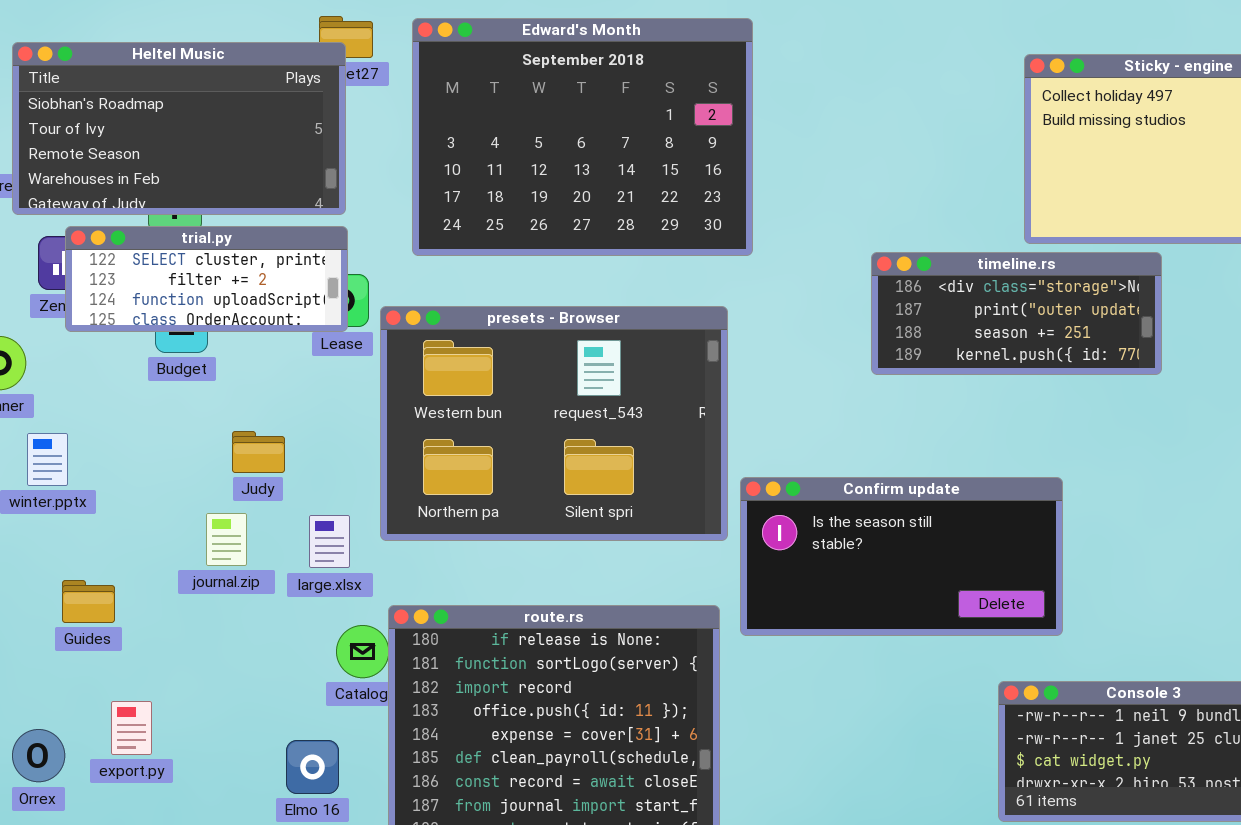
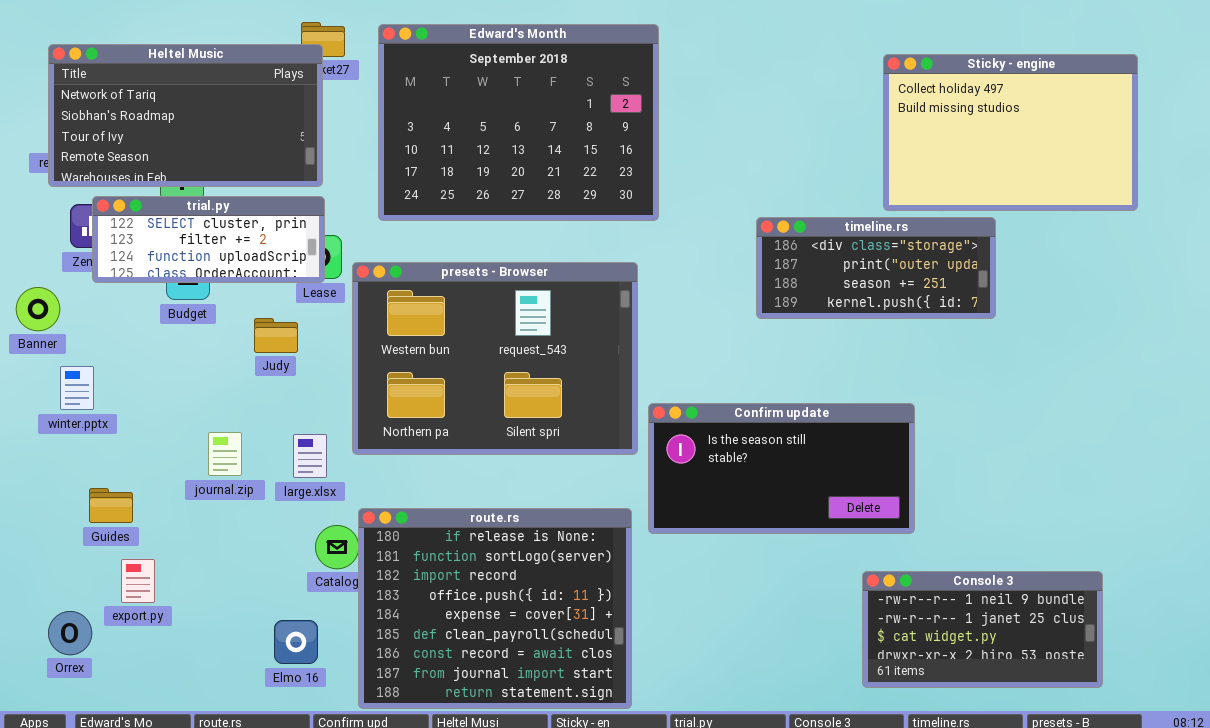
Heltel Music: [12,42,346,215] -> [48,44,323,187], scrolled up 1 row
Judy: [232,431,285,473] -> [254,318,298,353], moved
export.py: [111,701,152,755] -> [121,559,155,603], moved

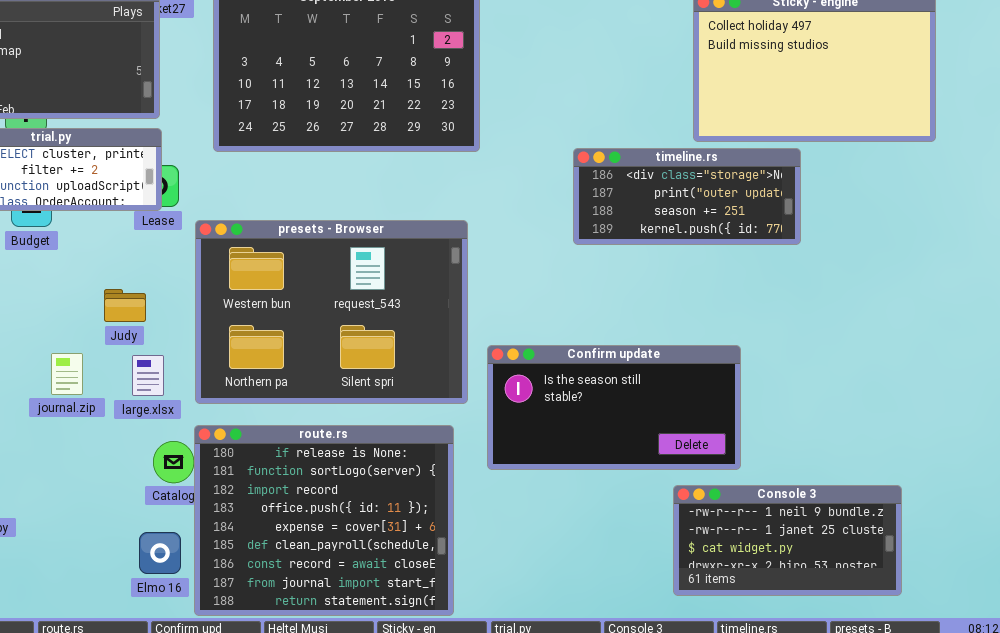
presets - Browser: [352,262,638,455] -> [195,220,468,404], moved
Judy: [254,318,298,353] -> [104,289,146,322], moved
Confirm update: [648,403,915,534] -> [487,345,741,470], moved
Elmo 16: [274,620,318,664] -> [139,532,181,574], moved

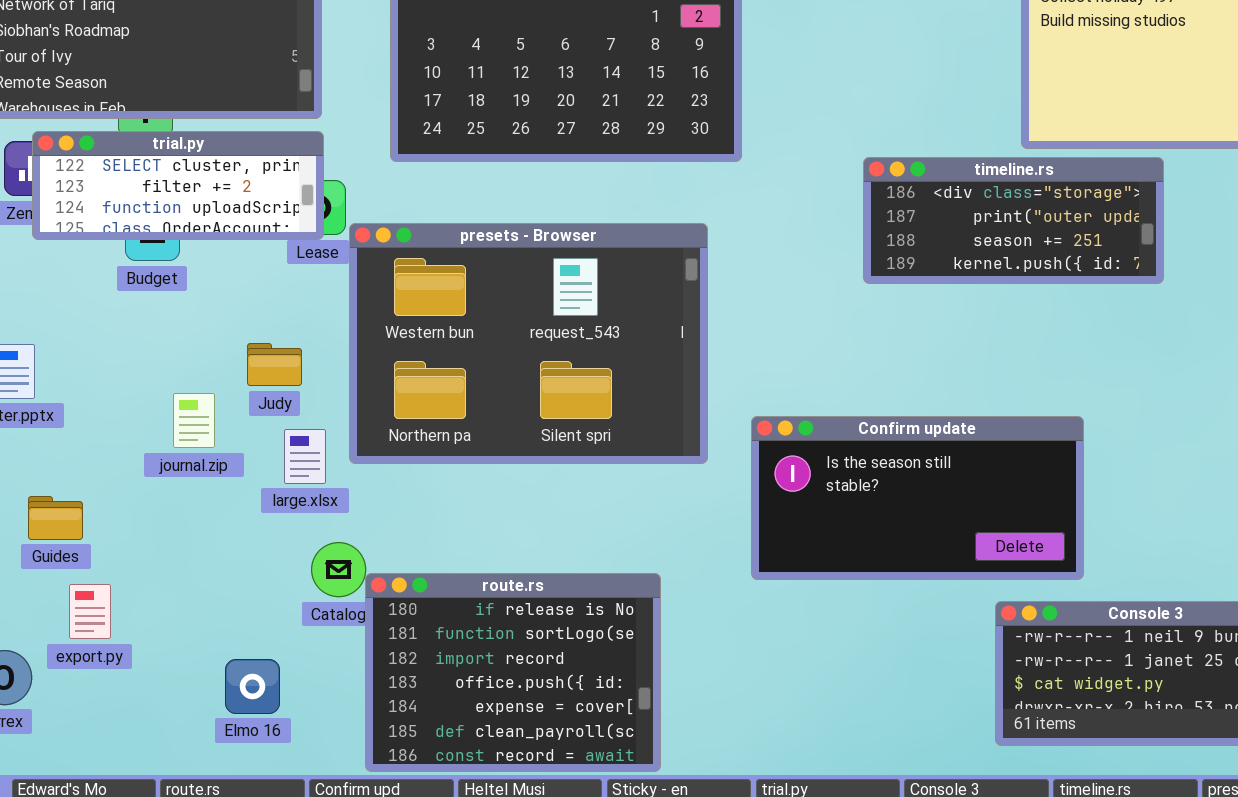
presets - Browser: [195,220,468,404] -> [349,223,708,464], moved
journal.zip: [51,353,83,395] -> [173,393,215,448], moved
route.rs: [194,425,454,616] -> [365,573,661,772], resized
Elmo 16: [139,532,181,574] -> [225,659,280,714], moved

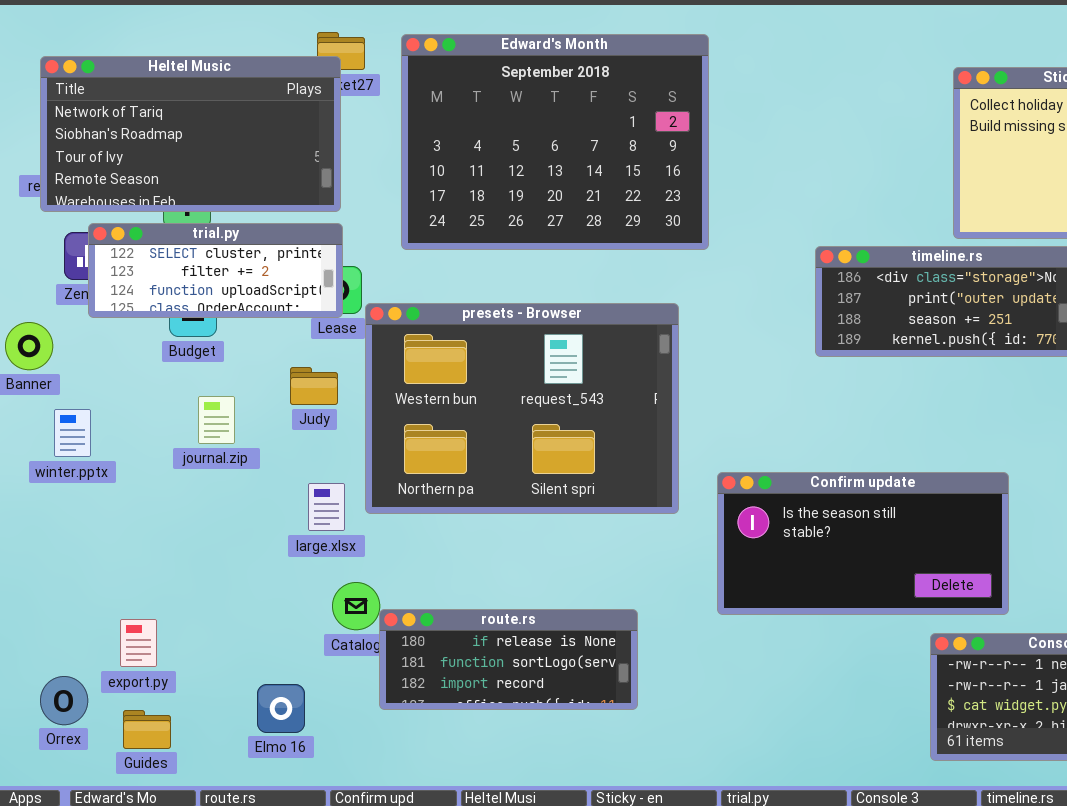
Judy: [247,343,302,386] -> [290,367,338,405], moved
journal.zip: [173,393,215,448] -> [198,396,235,444], moved
Guides: [28,496,83,540] -> [123,710,171,749], moved
route.rs: [365,573,661,772] -> [379,609,638,710], resized

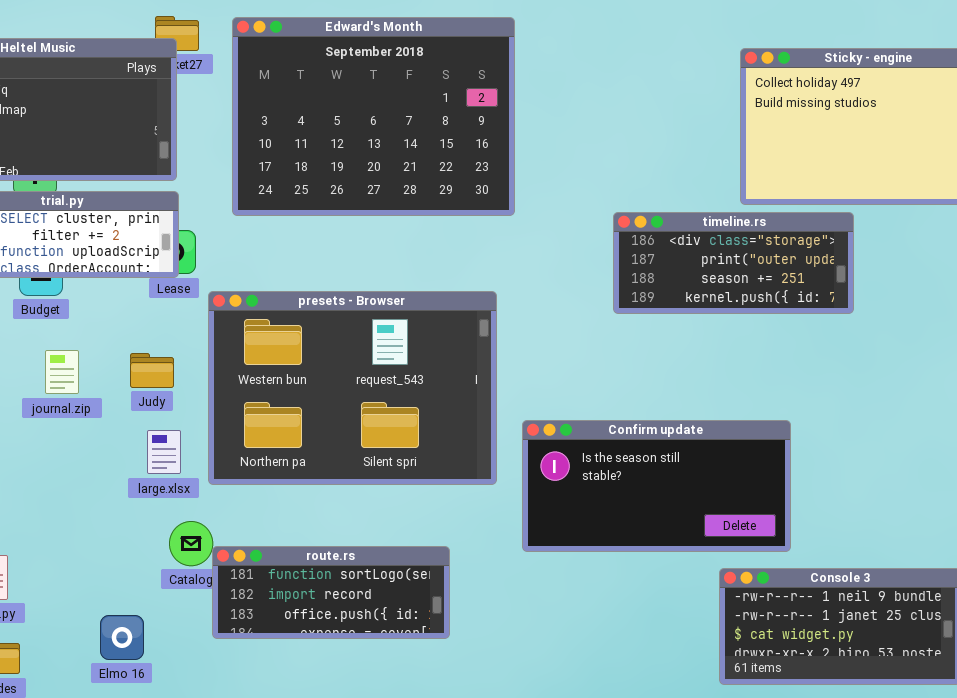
presets - Browser: [365,303,679,514] -> [208,291,497,485], moved
Judy: [290,367,338,405] -> [130,353,174,388], moved
route.rs: [379,609,638,710] -> [212,546,450,639], scrolled down 1 row

